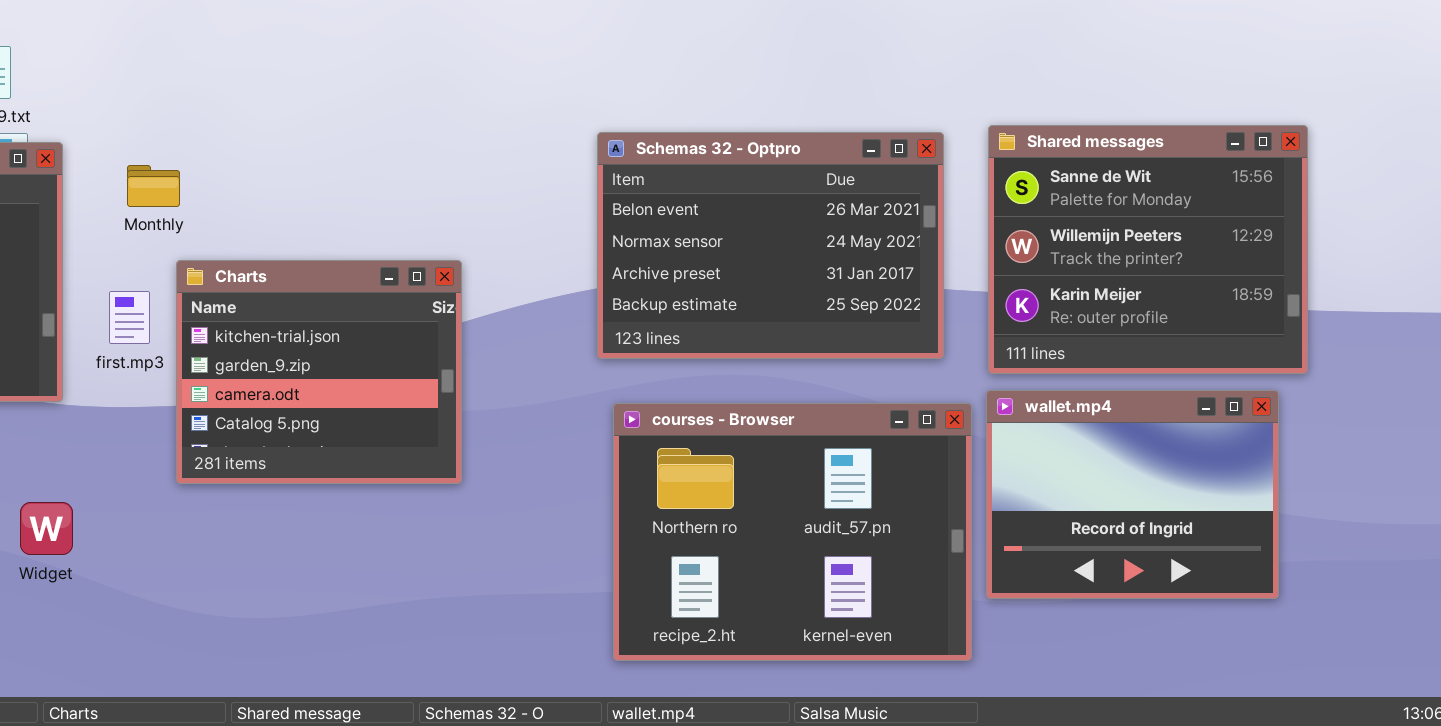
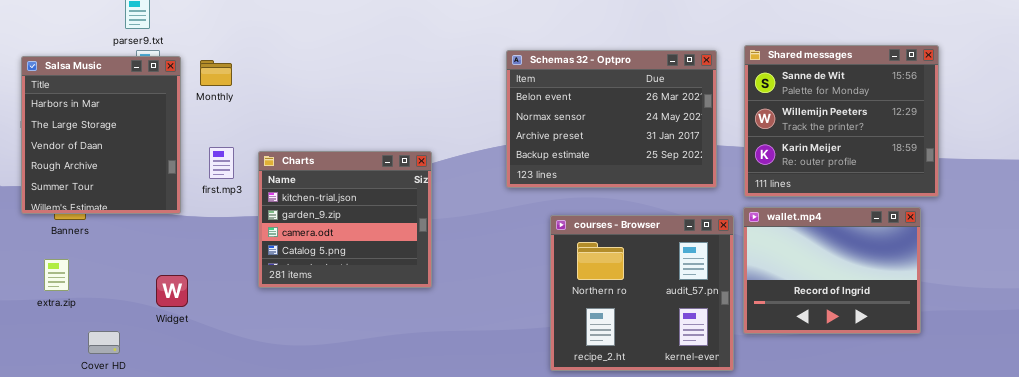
Monthly: [127,165,180,207] -> [200,60,232,86], moved
Charts: [176,260,462,484] -> [258,151,432,288], moved
courses - Browser: [613,403,972,661] -> [550,215,734,371], resized

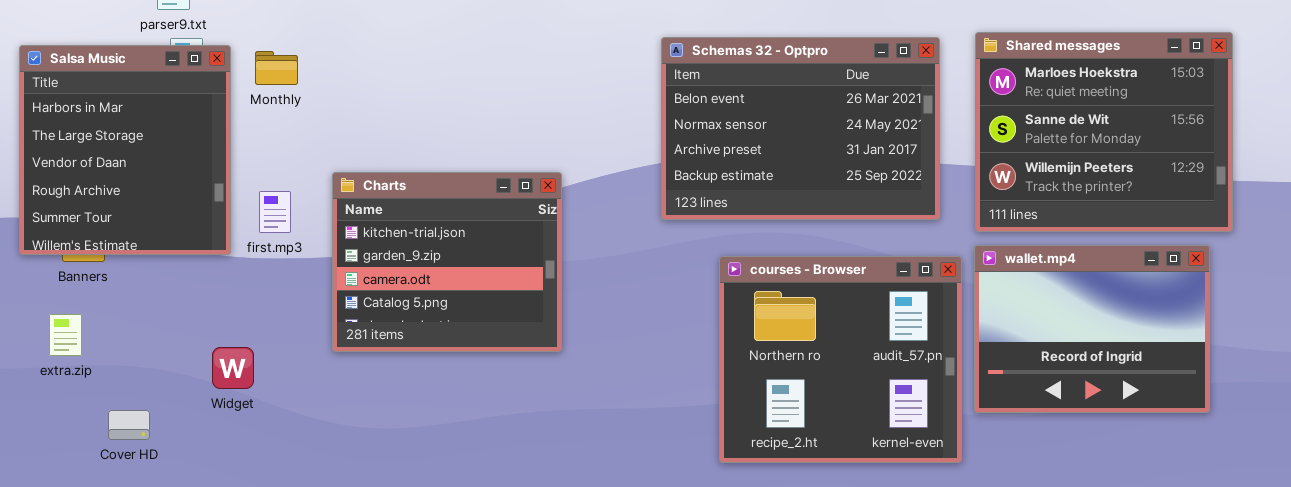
Shared messages: [744,45,939,197] -> [975,32,1233,232], scrolled up 1 row
first.mp3: [209,147,234,179] -> [259,191,291,233], moved
Widget: [156,275,188,307] -> [212,347,254,389], moved

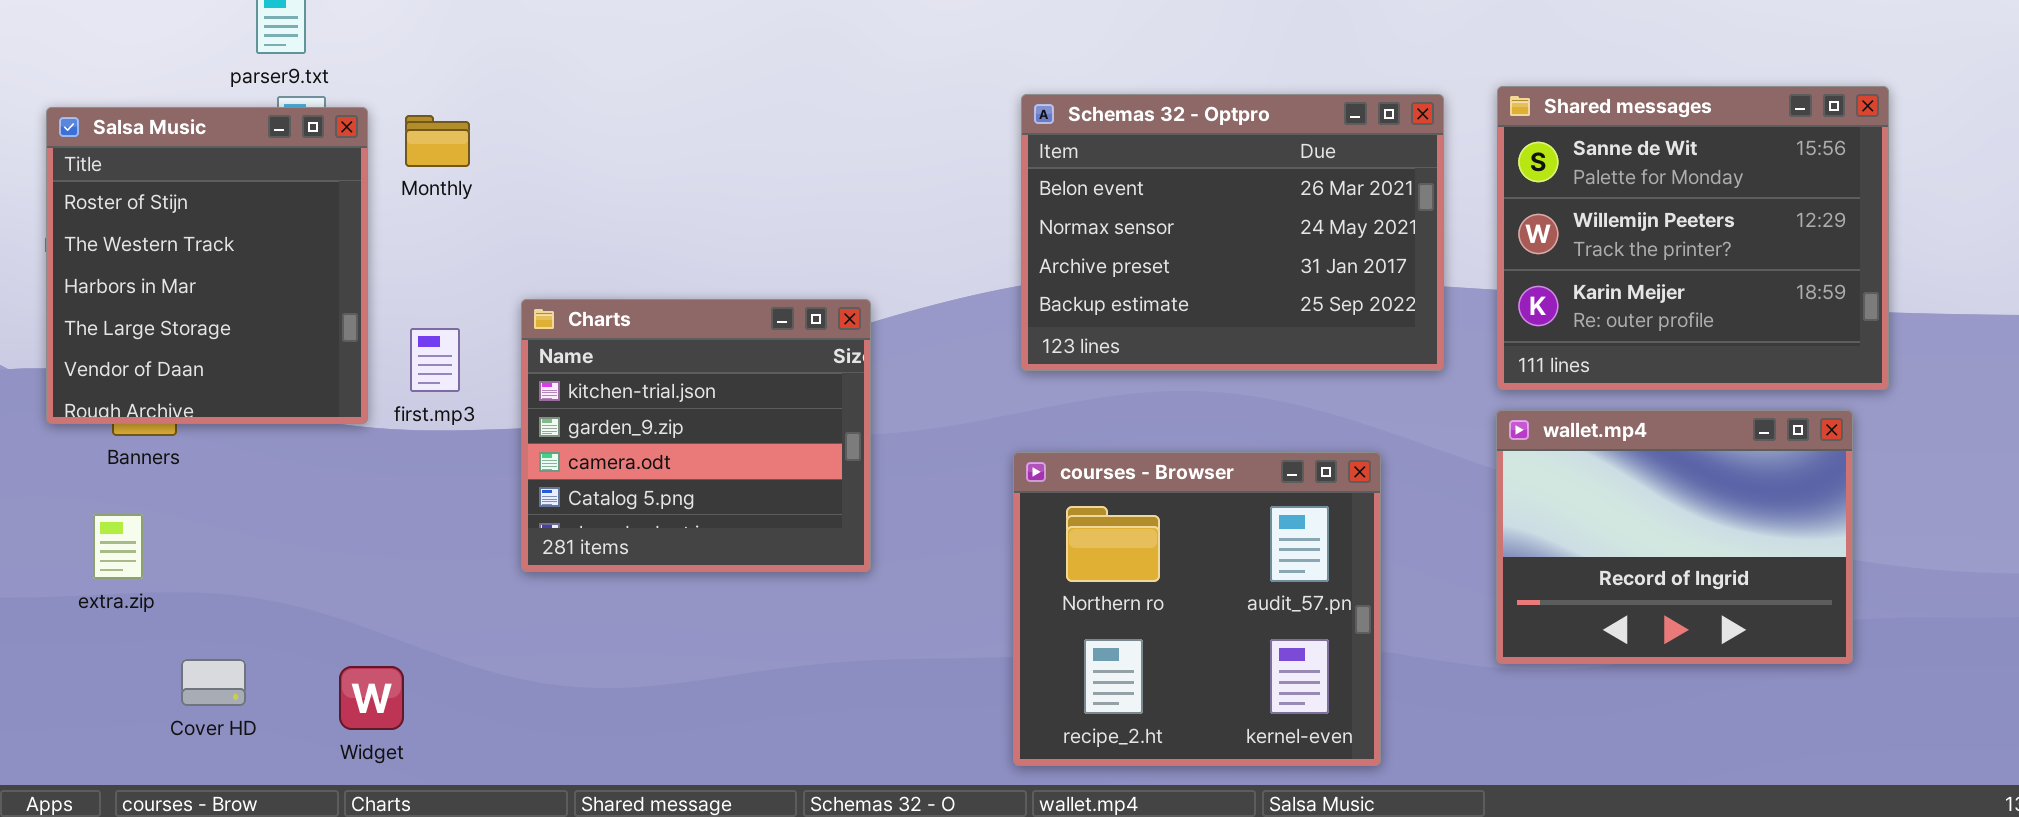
Shared messages: [975,32,1233,232] -> [1497,86,1889,390], scrolled down 1 row
Salsa Music: [19,45,231,255] -> [46,107,368,424], scrolled up 2 rows
courses - Browser: [719,256,962,463] -> [1013,452,1381,766], moved
Widget: [212,347,254,389] -> [339,666,404,730], moved

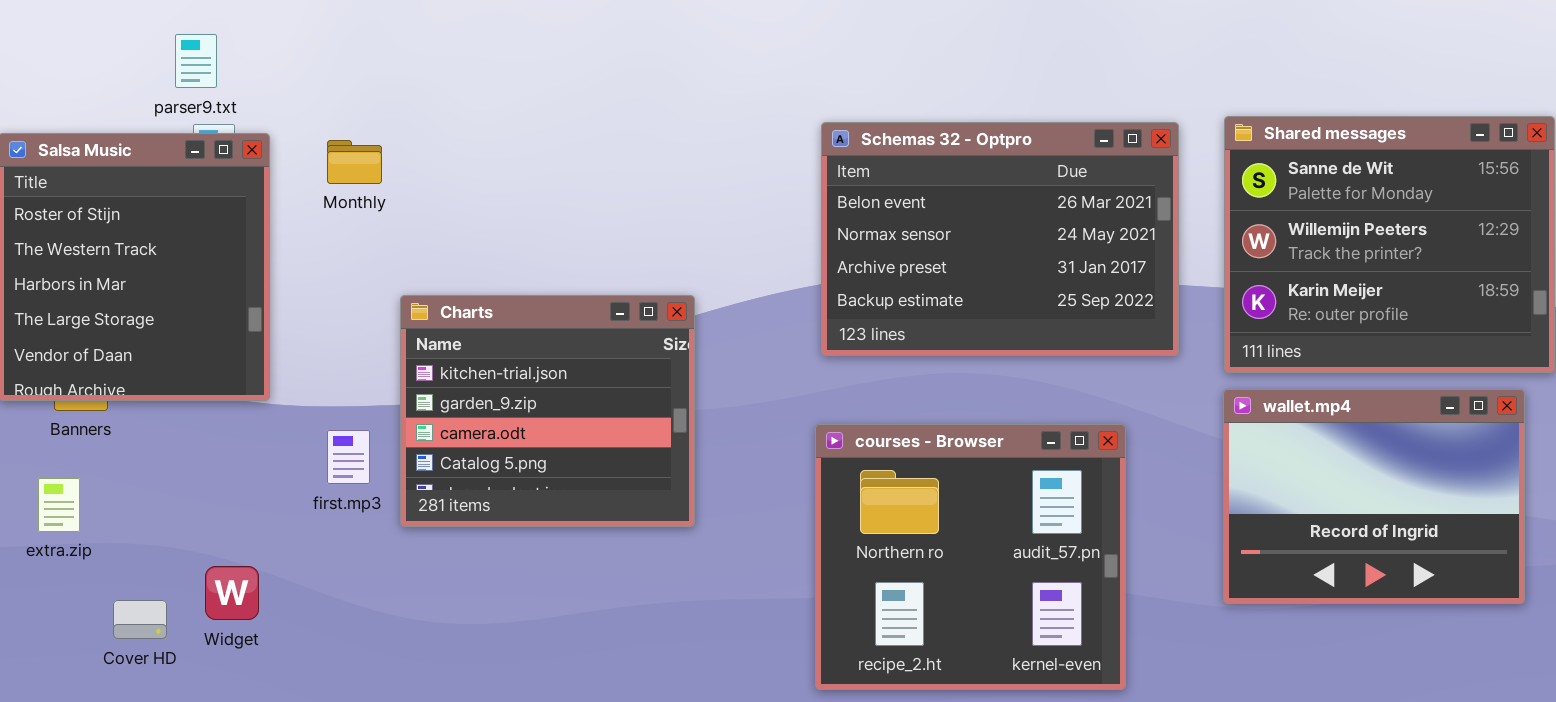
Monthly: [405,115,470,167] -> [327,140,382,184], moved
first.mp3: [410,328,460,392] -> [327,430,370,484], moved
Widget: [339,666,404,730] -> [205,566,259,620], moved

